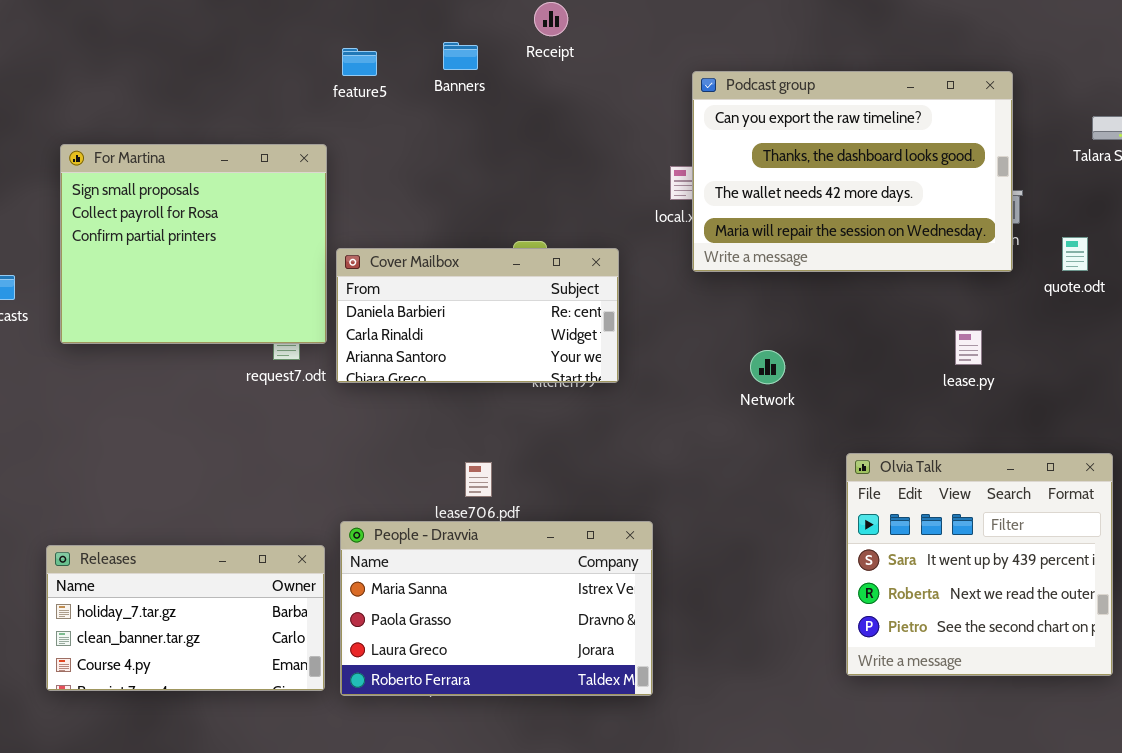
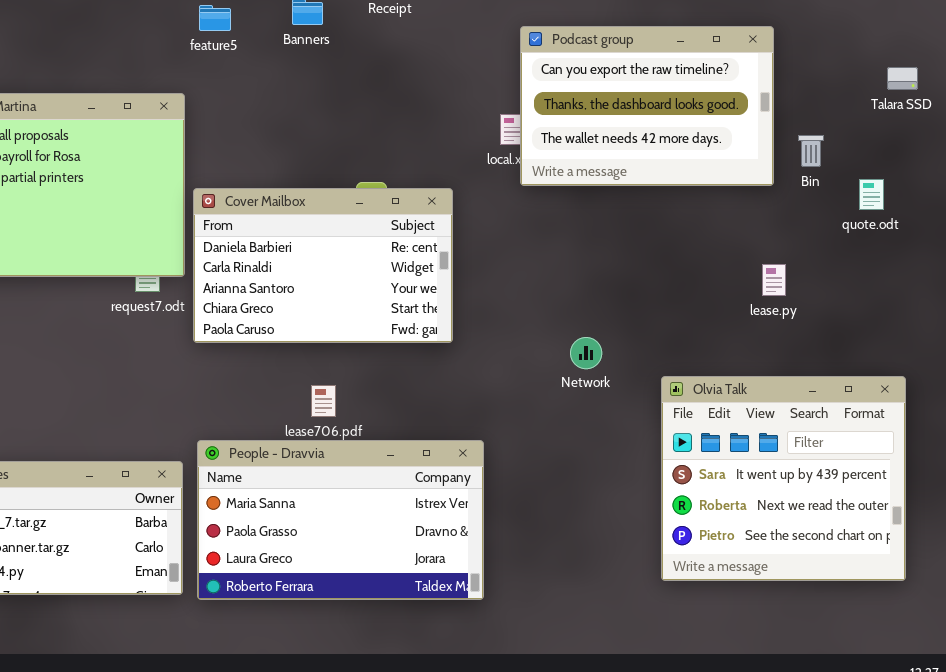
Podcast group: [692,71,1013,272] -> [520,26,774,186], resized
Cover Mailbox: [336,248,619,383] -> [193,188,453,343], resized
Network: [750,350,785,384] -> [570,337,602,369], moved

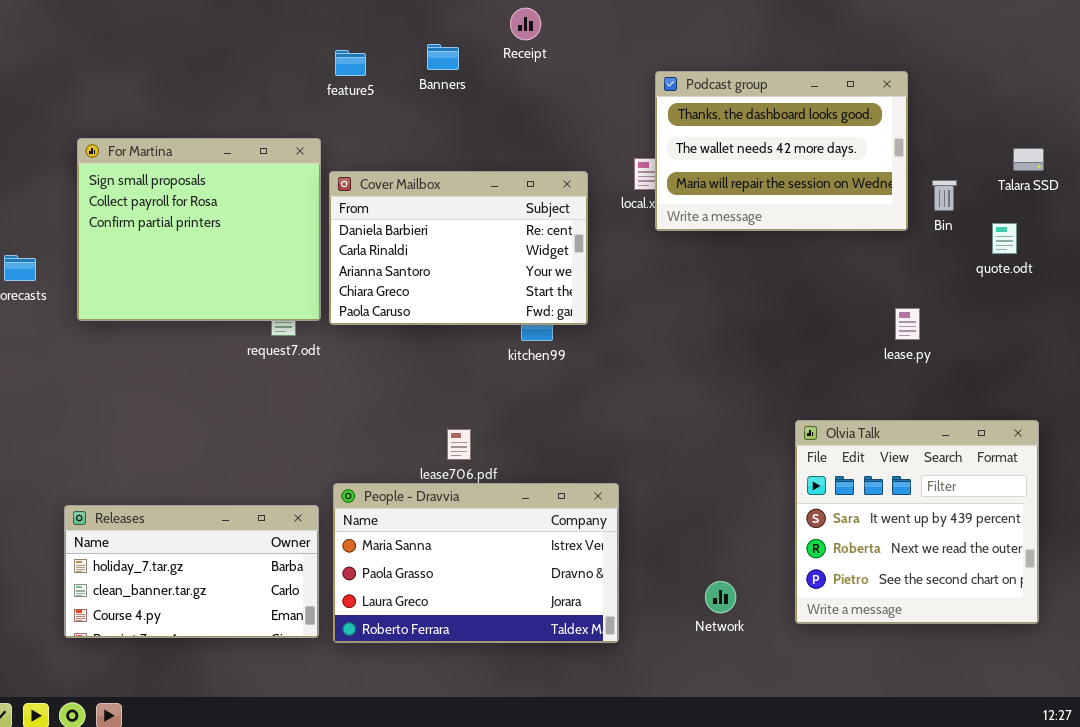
Podcast group: [520,26,774,186] -> [655,71,908,231], scrolled down 1 row
Talara SSD: [887,67,918,90] -> [1013,148,1044,171], moved
Cover Mailbox: [193,188,453,343] -> [329,171,588,325], moved
Network: [570,337,602,369] -> [705,581,736,613], moved

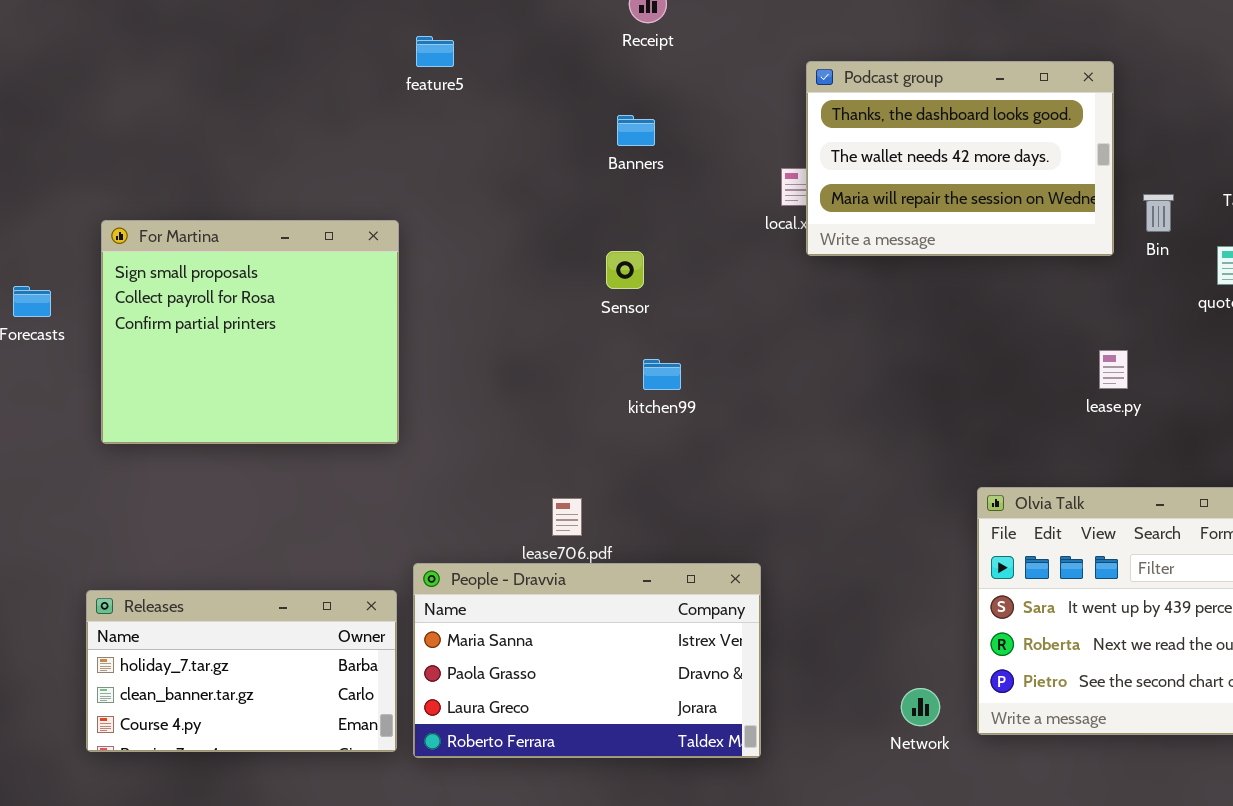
Banners: [427,44,459,70] -> [617,115,655,146], moved
For Martina: [77,138,321,321] -> [101,220,399,444], moved
Cover Mailbox: [329,171,588,325] -> none, closed
Network: [705,581,736,613] -> [901,688,940,726], moved

